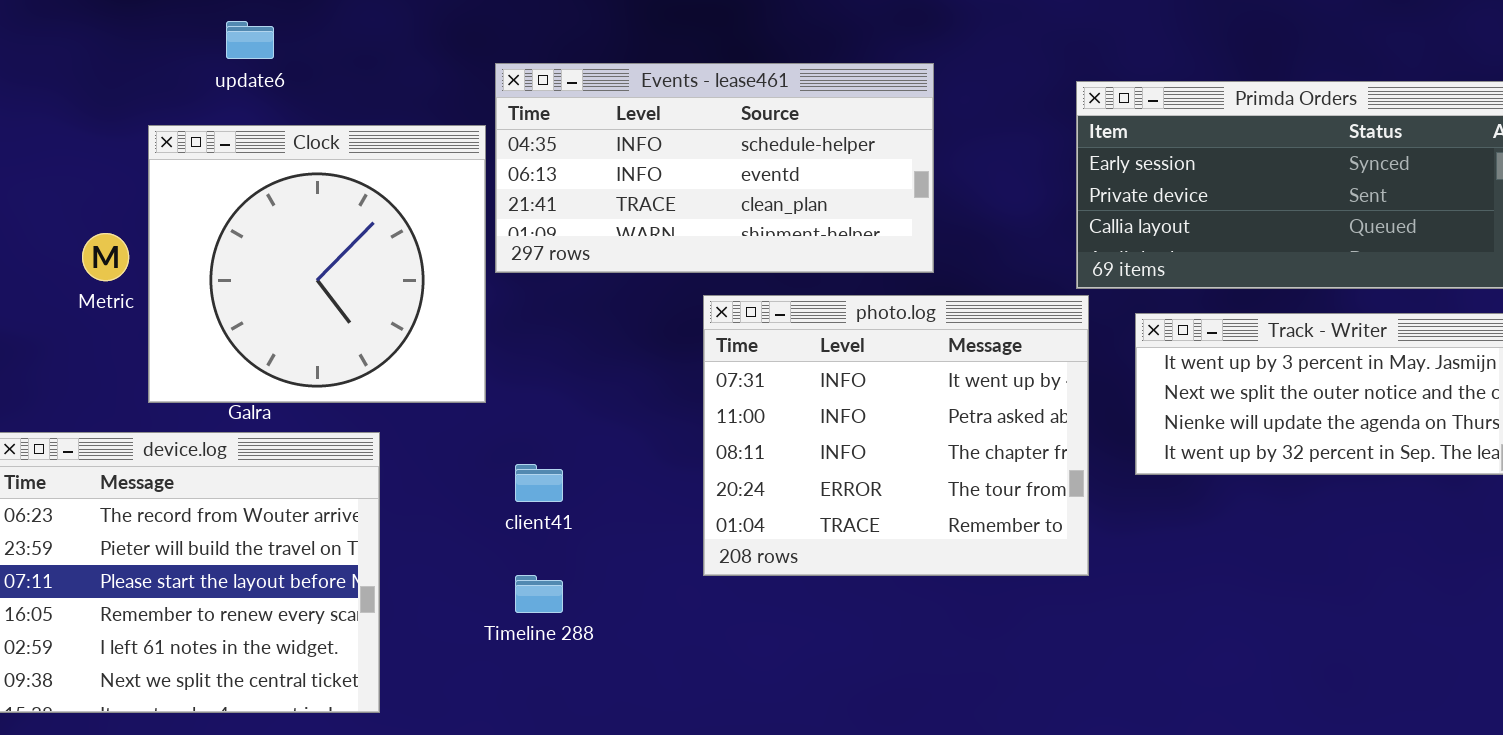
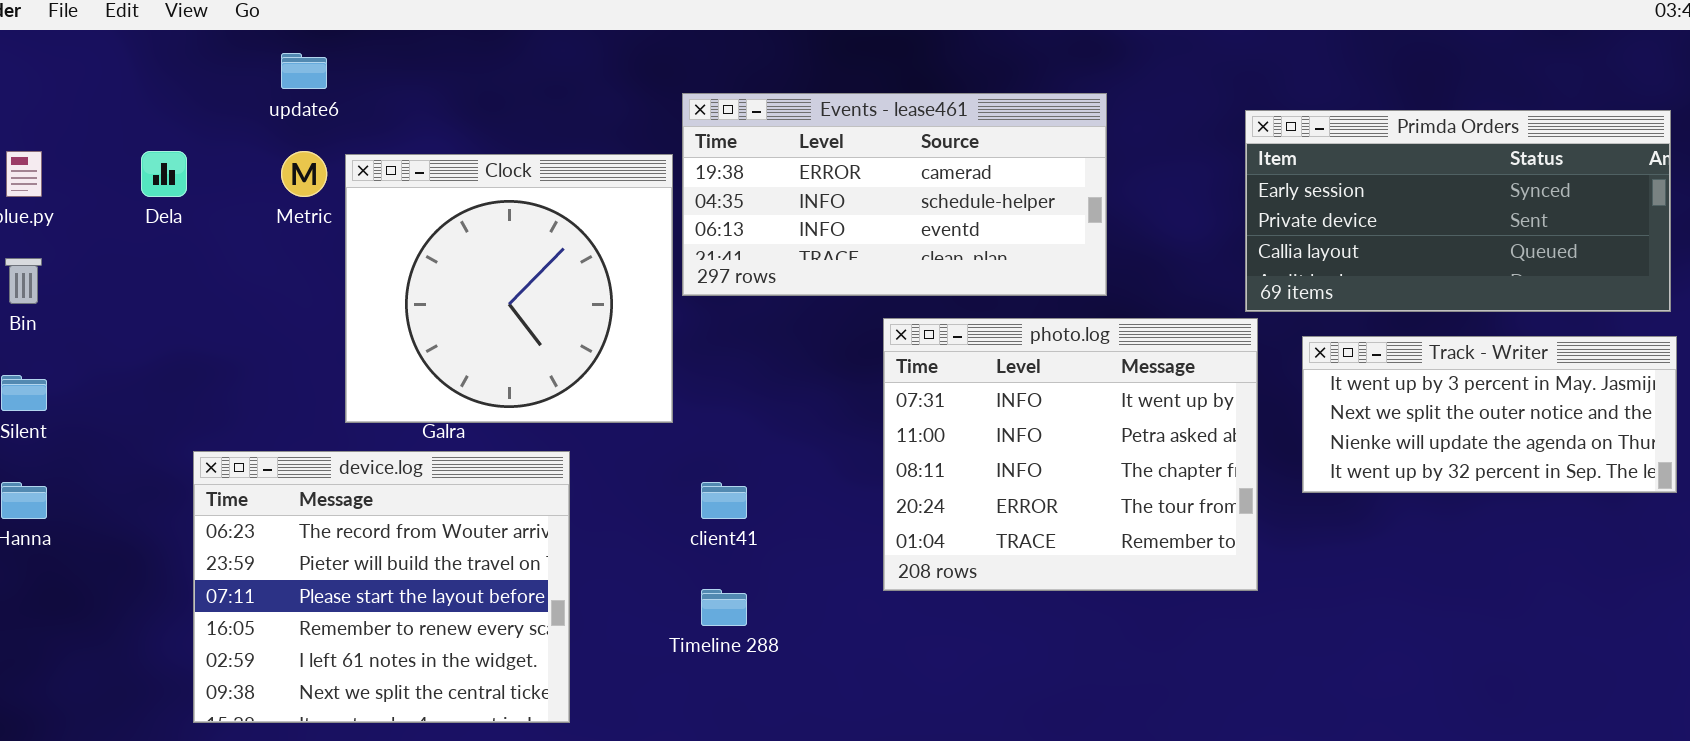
update6: [226,21,274,59] -> [281,53,327,89], moved
Events - lease461: [495,63,934,273] -> [682,93,1107,296], scrolled up 1 row
Metric: [82,233,129,281] -> [281,151,327,197], moved

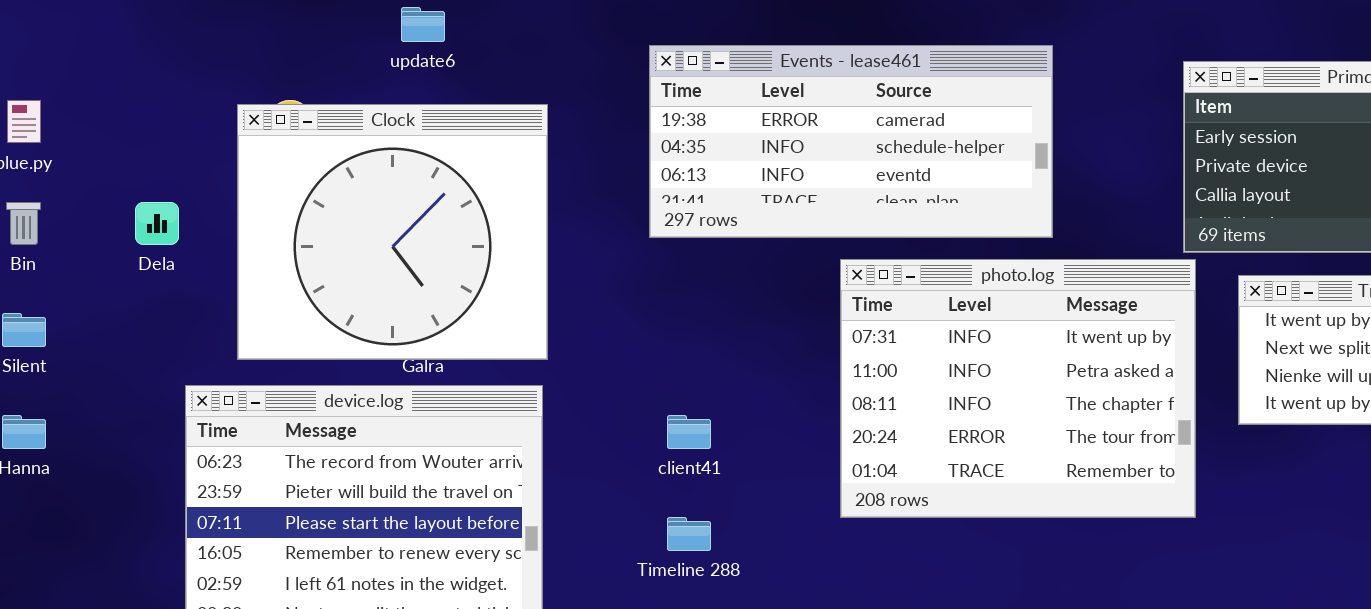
update6: [281,53,327,89] -> [401,7,445,42], moved
Dela: [141,151,187,197] -> [135,202,179,245], moved
Clock: [345,154,673,423] -> [237,104,548,360], moved

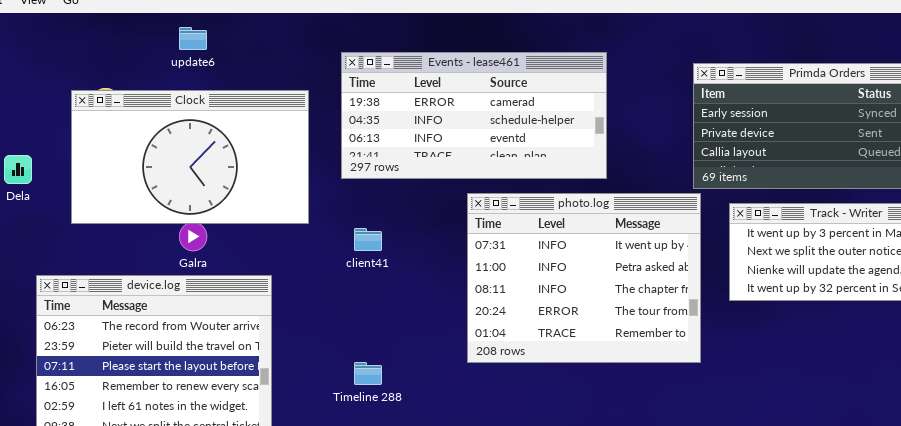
Clock: [237,104,548,360] -> [71,90,309,224], resized
client41: [667,415,711,449] -> [354,228,382,251], moved

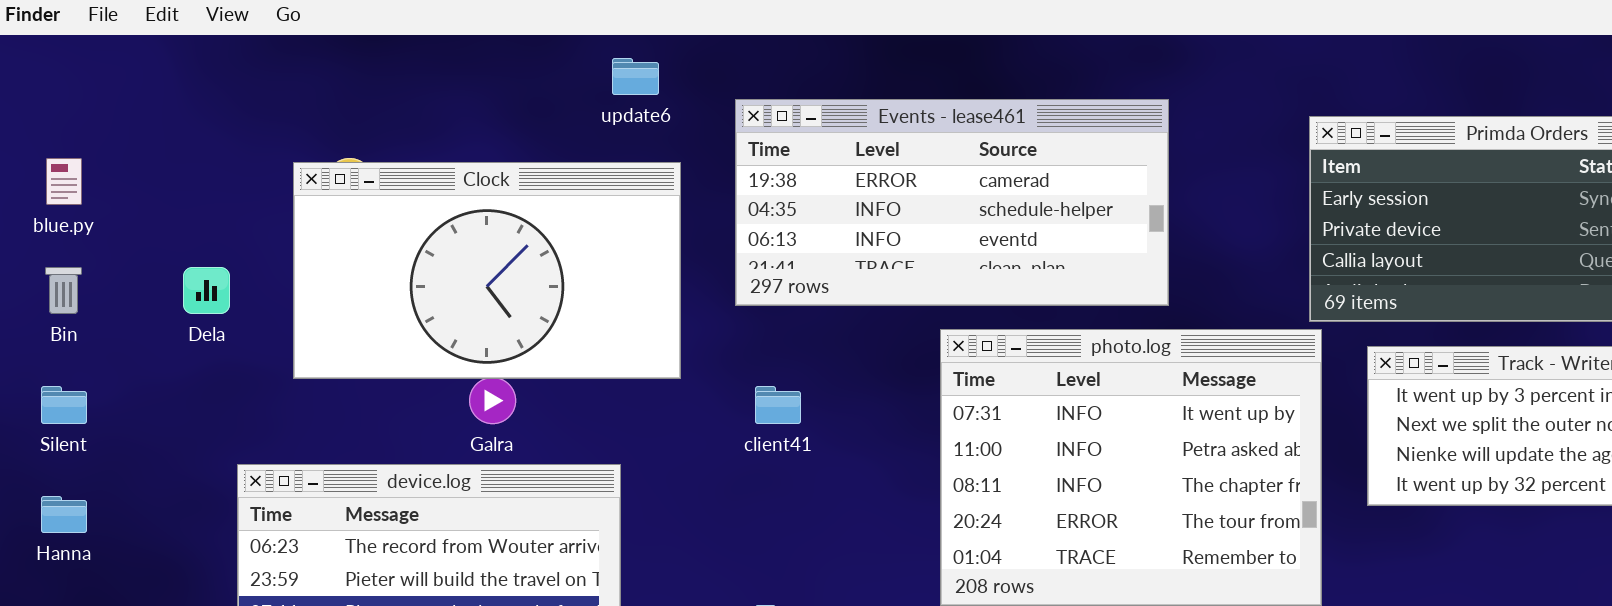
update6: [179,27,207,50] -> [612,58,659,95], moved

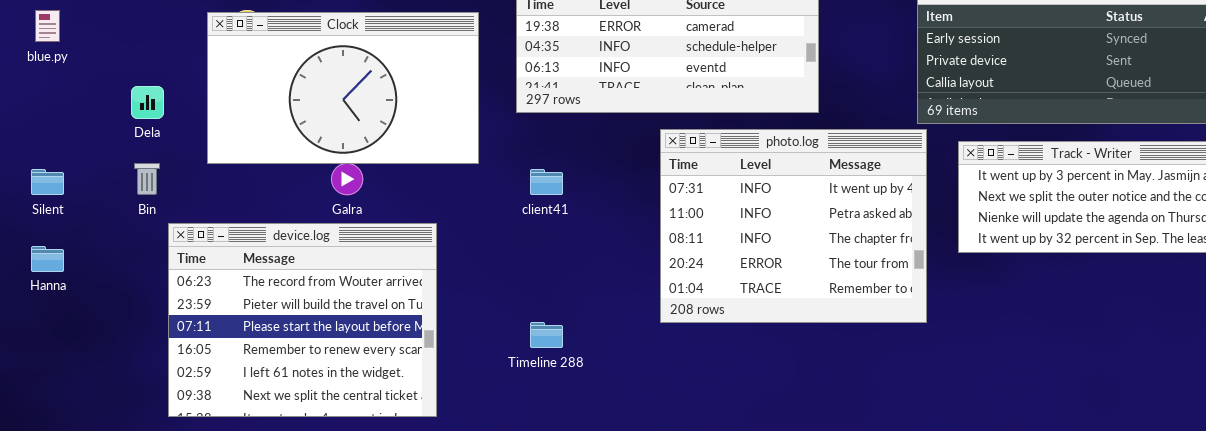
Bin: [45,267,82,314] -> [134,163,160,195], moved

